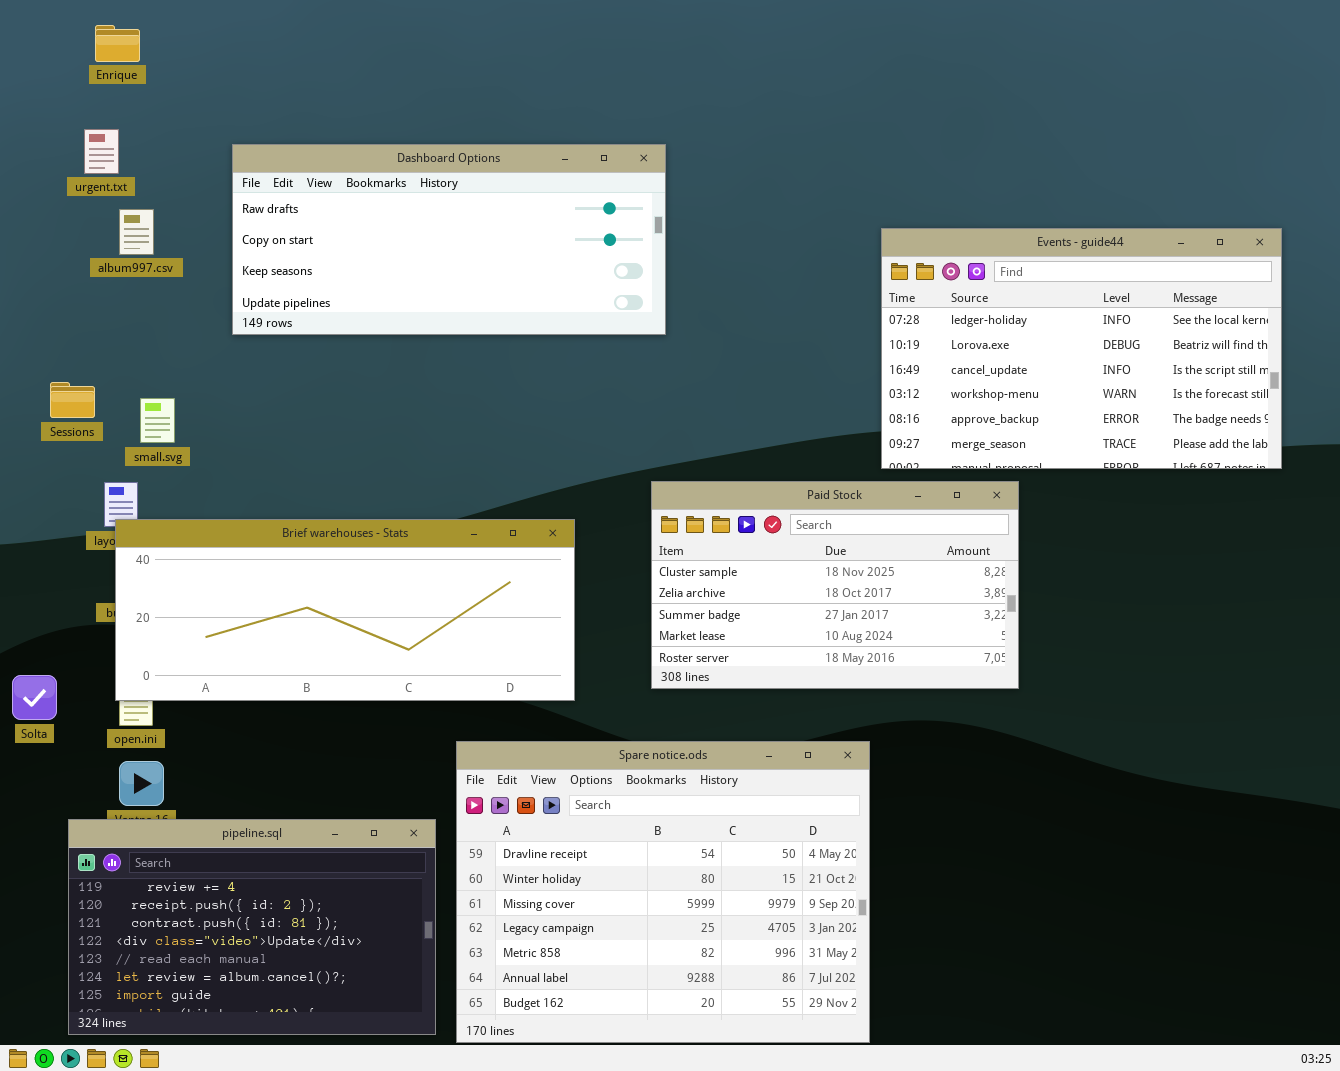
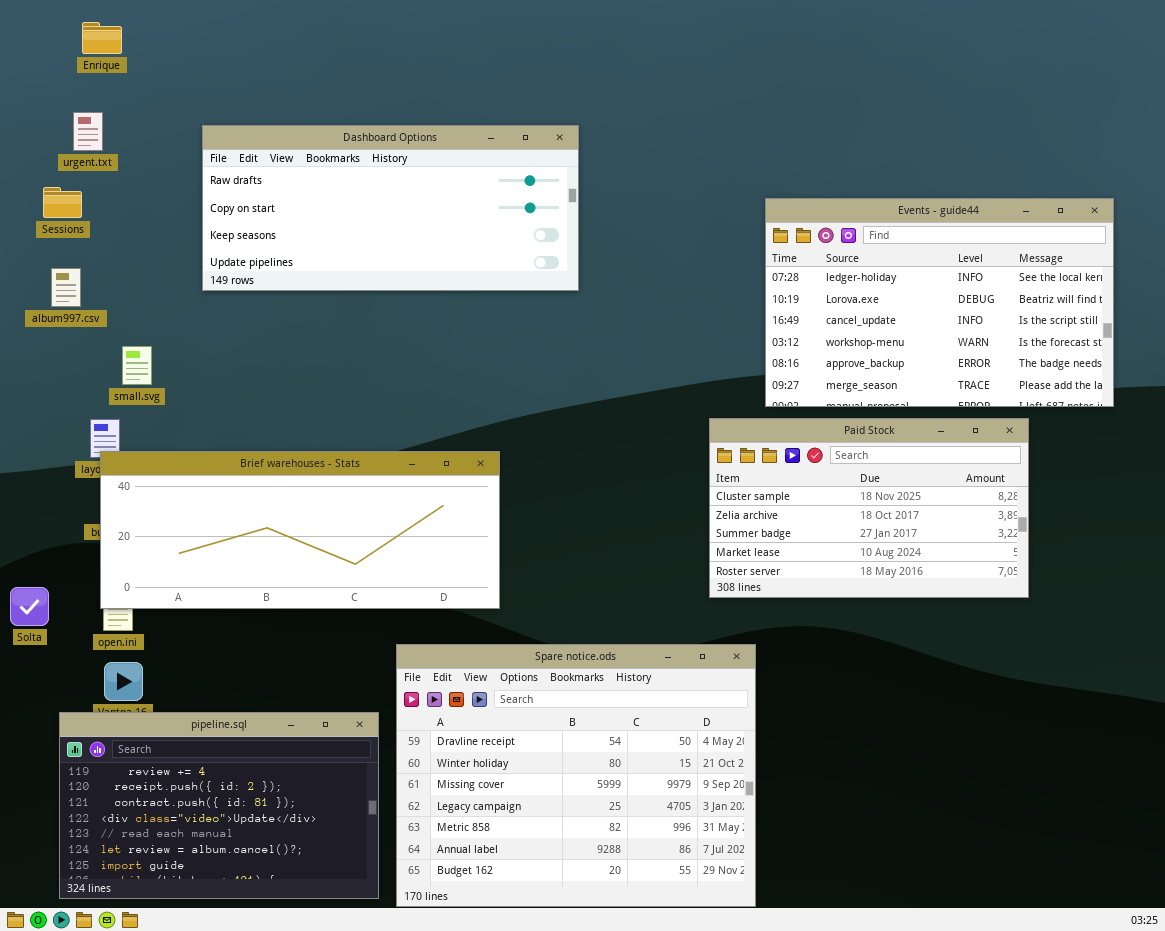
album997.csv: [119,209,154,255] -> [51,268,81,307], moved
Sessions: [50,382,95,418] -> [43,187,82,218], moved
Paid Stock: [651,481,1019,689] -> [709,418,1029,598], moved

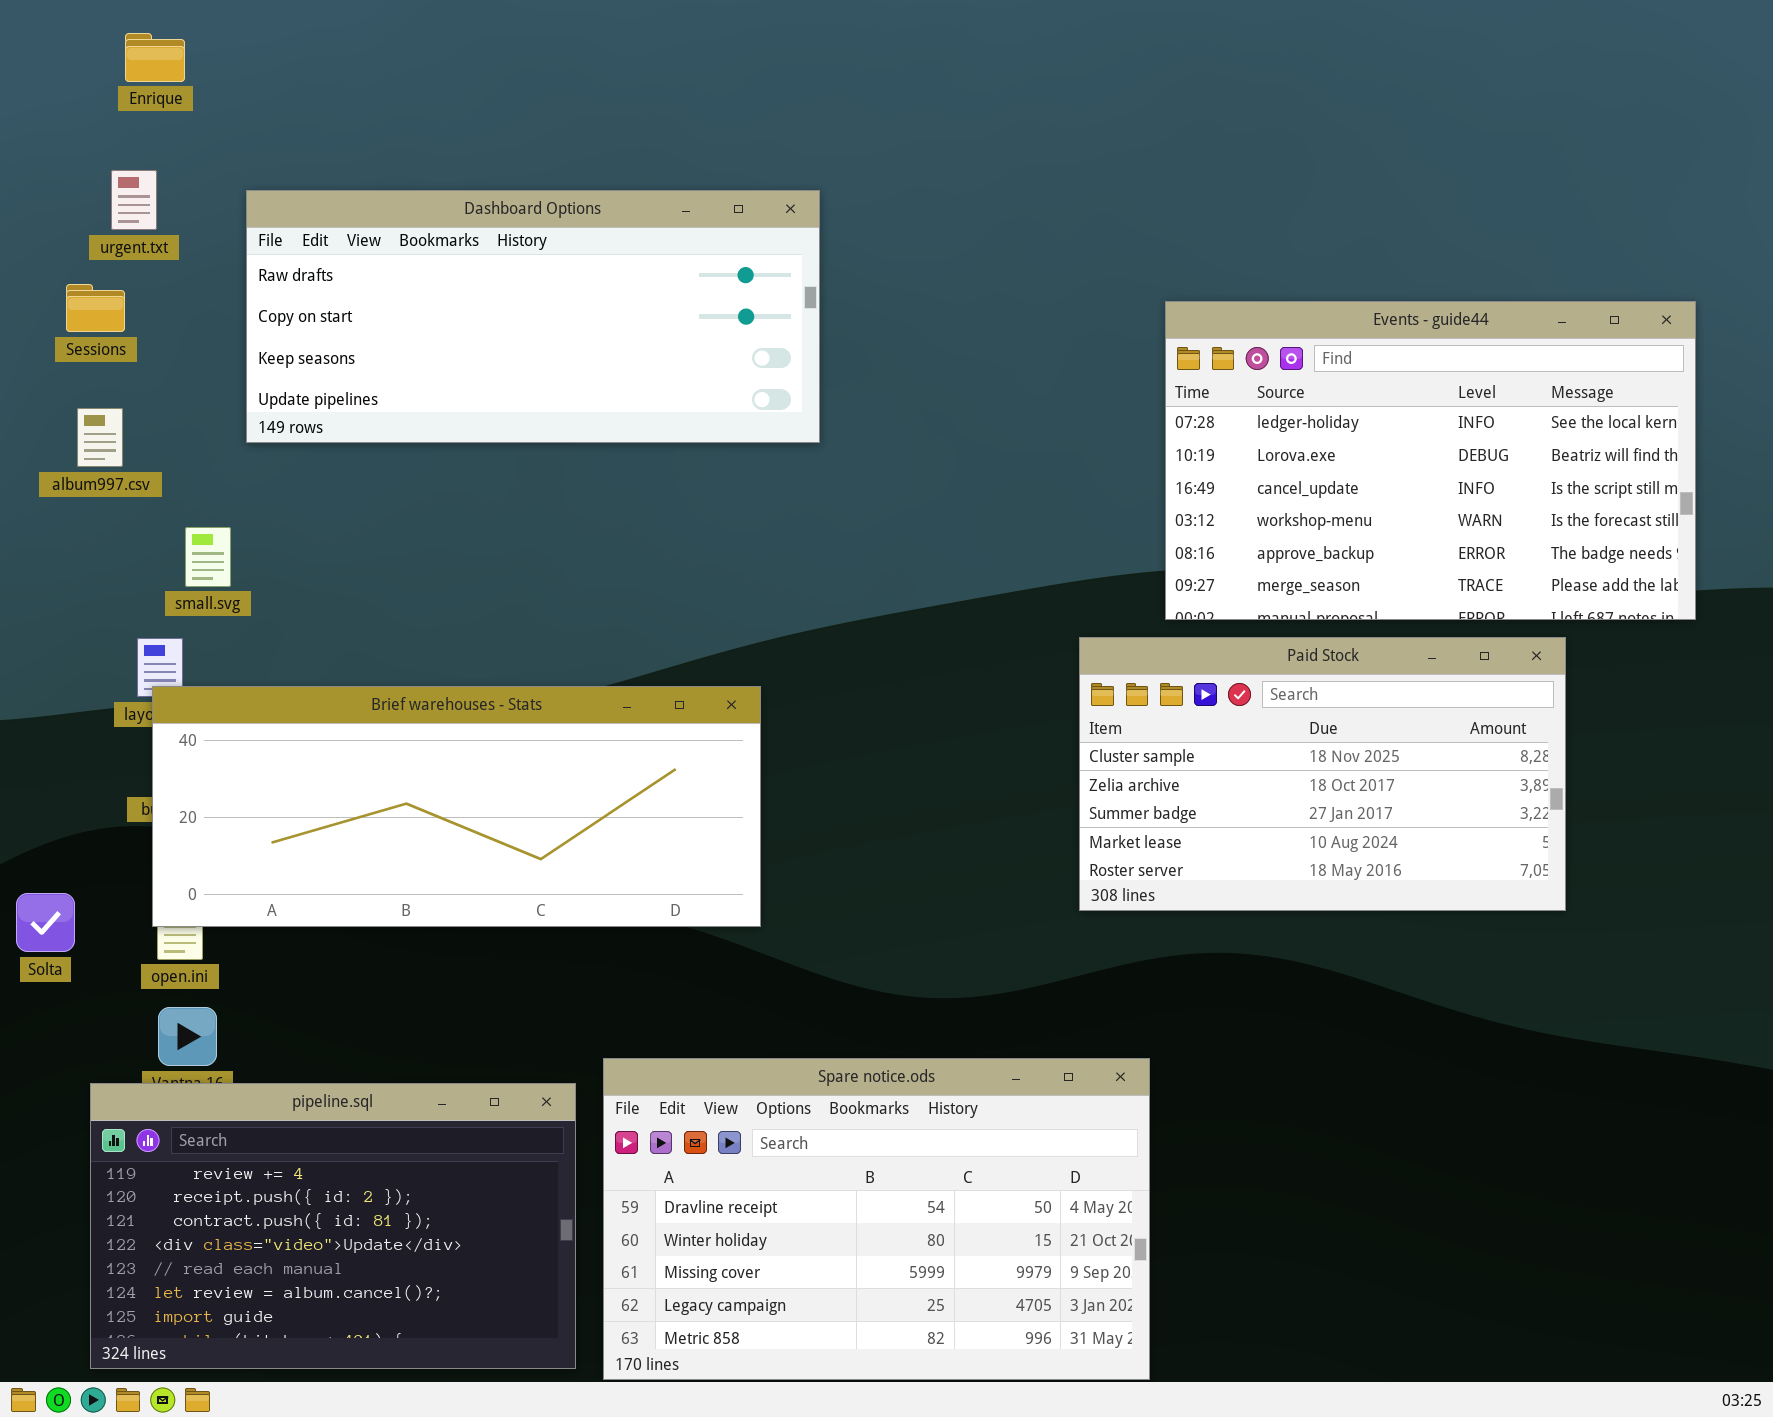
Dashboard Options: [202,125,579,291] -> [246,190,820,443], moved
Spare notice.ods: [396,644,756,907] -> [603,1058,1150,1380], resized

